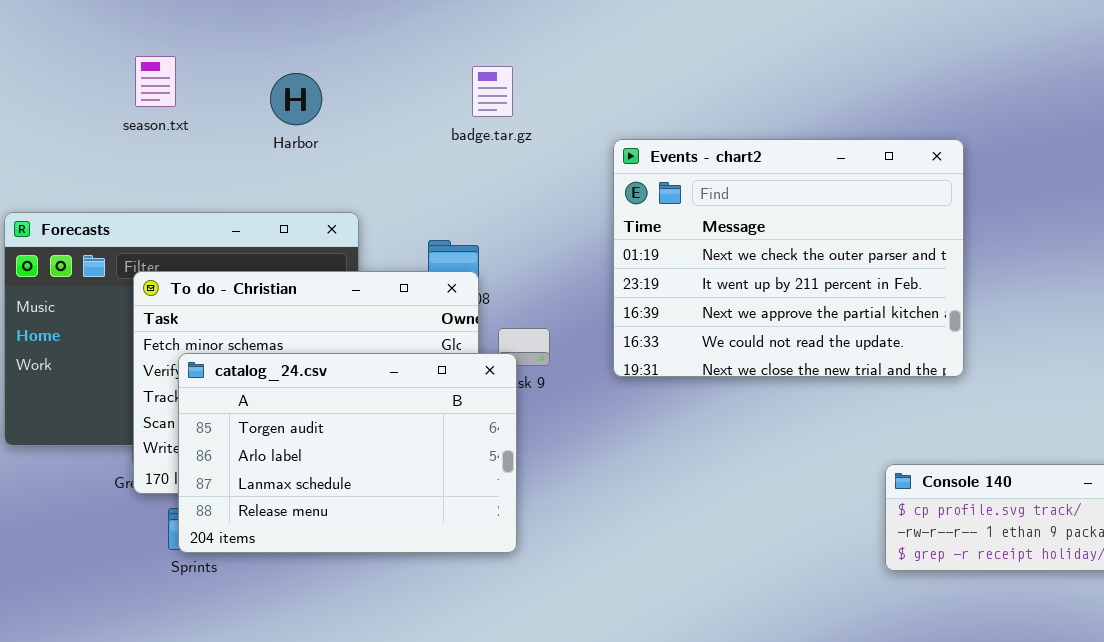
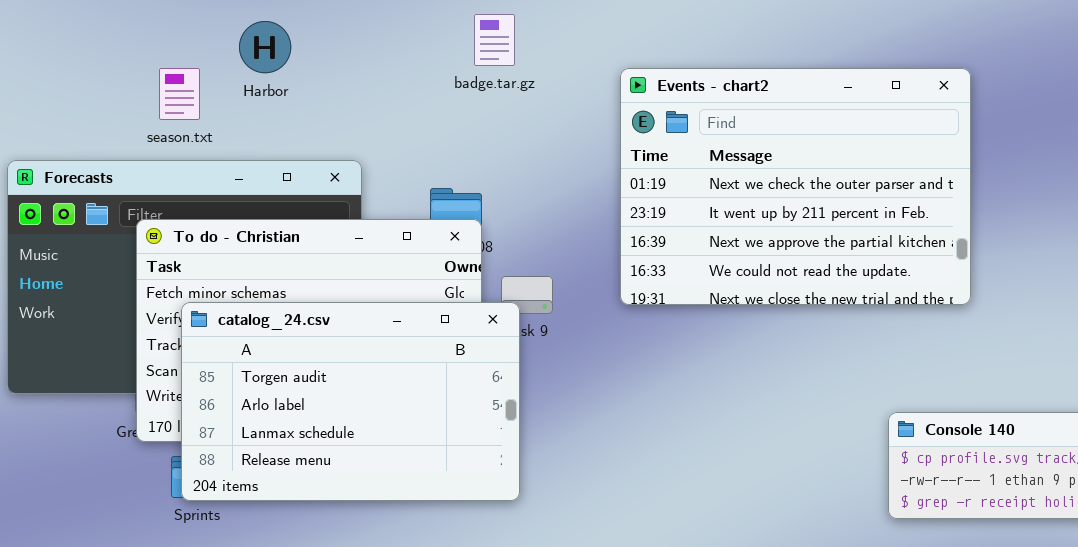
season.txt: [135,56,176,107] -> [159,68,200,120], moved
Harbor: [270,73,322,125] -> [239,21,291,73], moved
Events - chart2: [613,139,964,377] -> [620,68,971,305], moved

